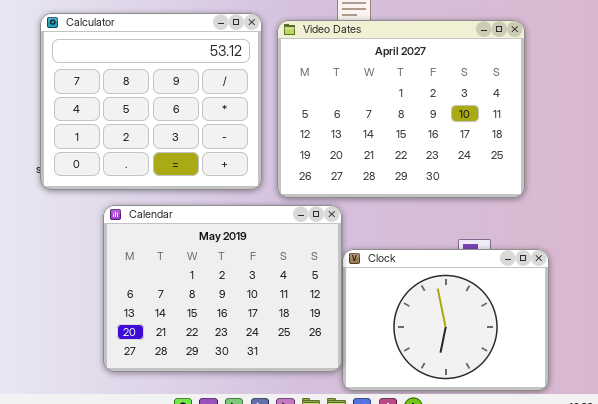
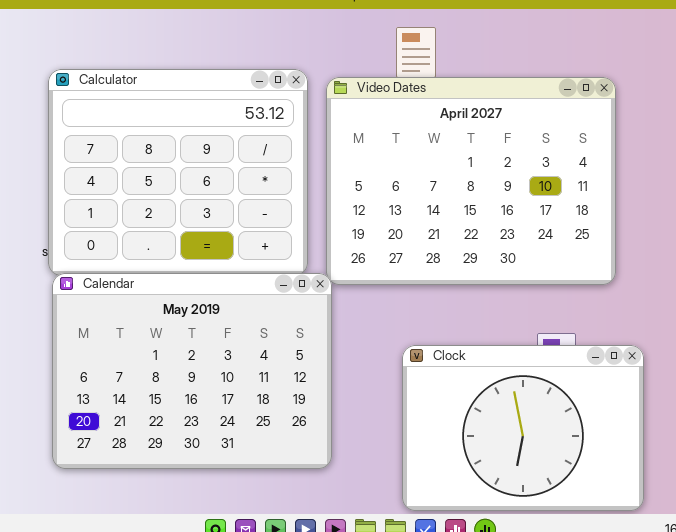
Calendar: [103,205,342,372] -> [52,273,332,469], moved

